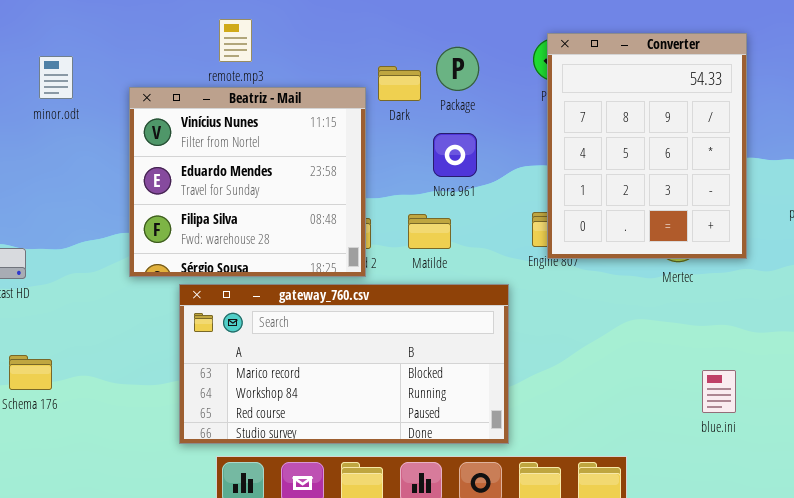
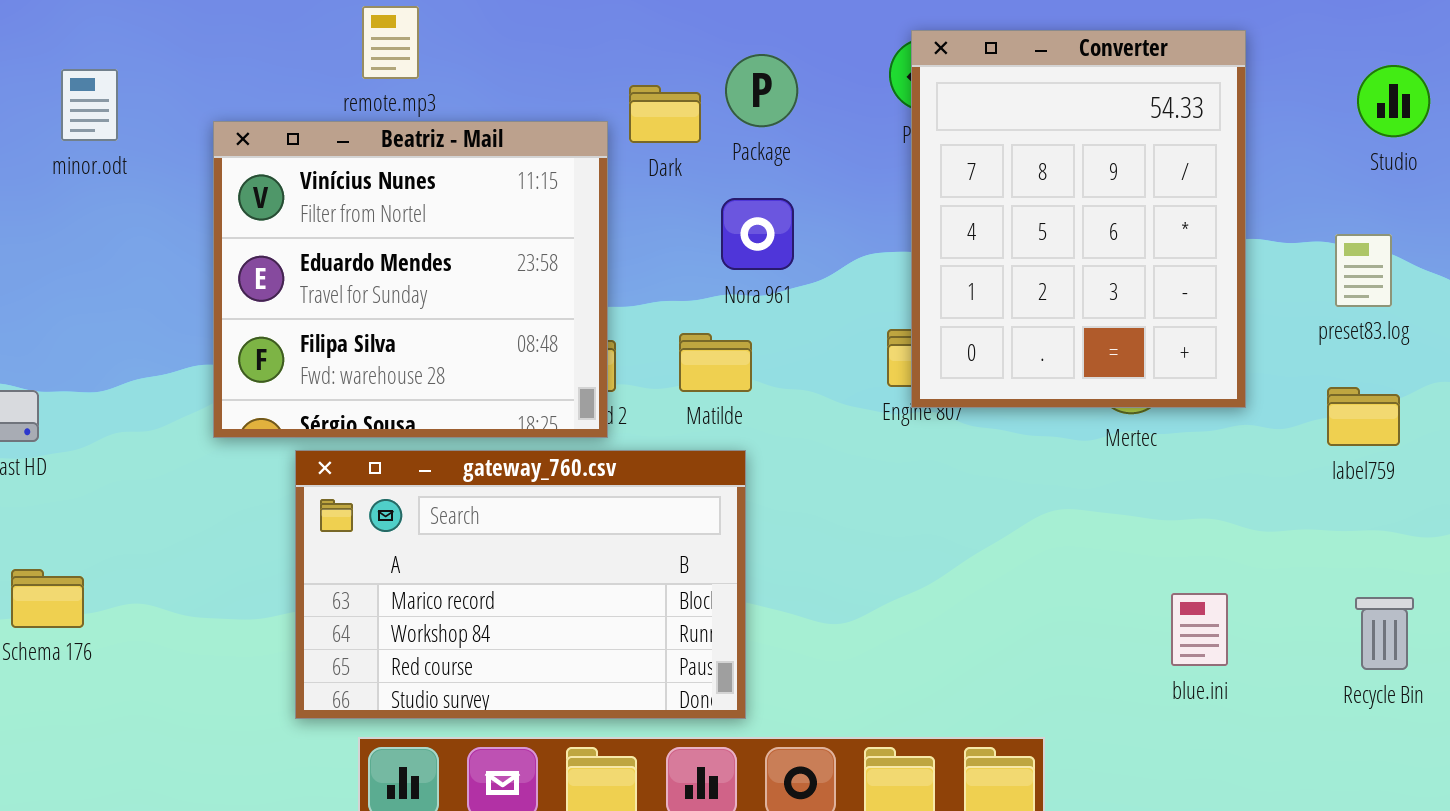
gateway_760.csv: [179,284,509,444] -> [295,450,746,719], resized

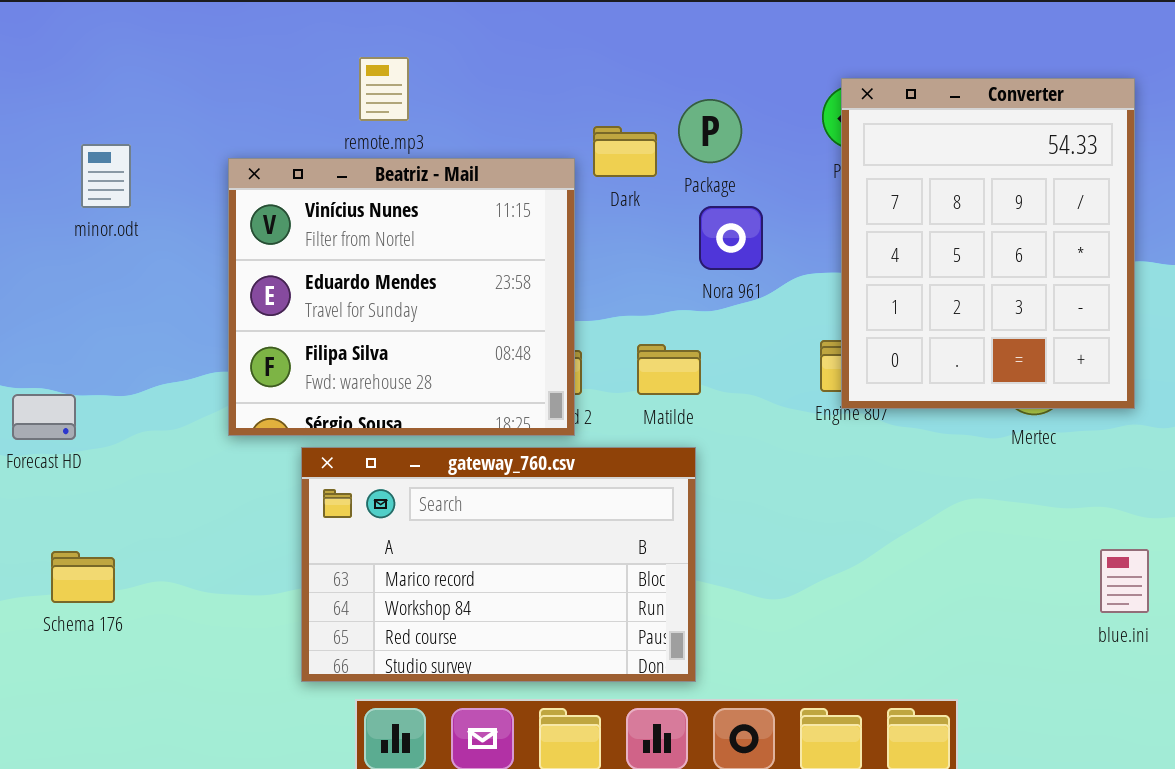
minor.odt: [61,69,118,141] -> [81,144,131,208], moved
Nora 961: [721,198,794,270] -> [699,206,763,270], moved
blue.ini: [1171,593,1228,666] -> [1100,549,1149,613], moved

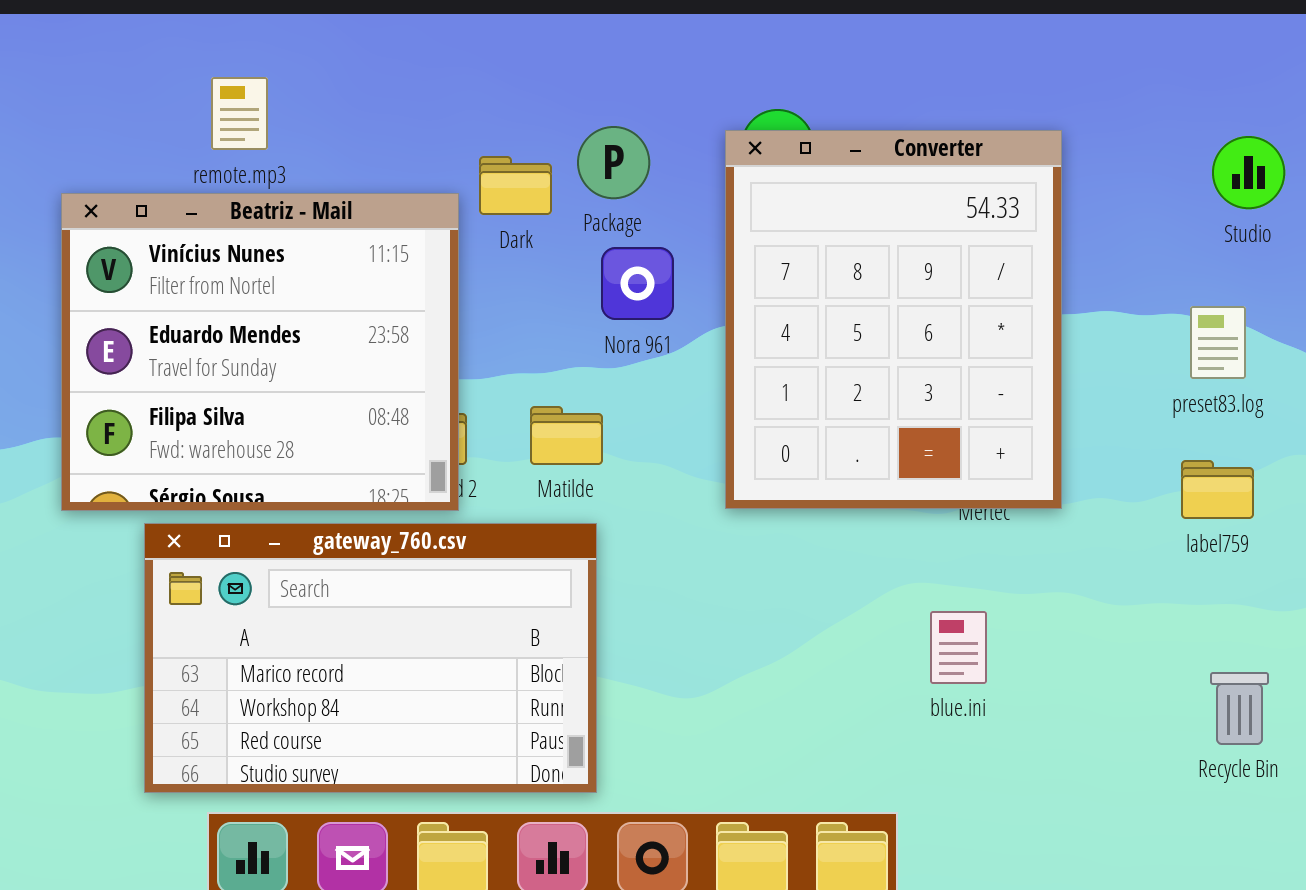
Converter: [841,78,1135,409] -> [725,130,1062,509], moved
blue.ini: [1100,549,1149,613] -> [930,611,987,684], moved

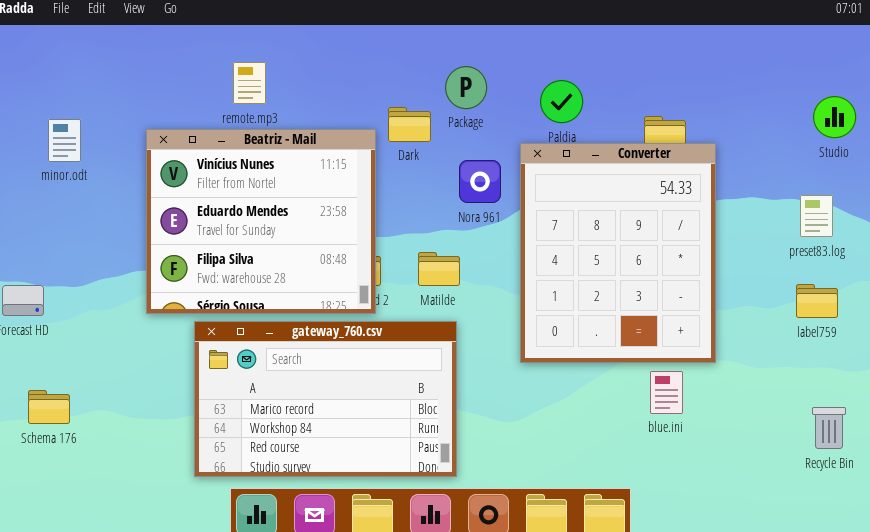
Package: [577,126,650,199] -> [445,66,487,109], moved
Converter: [725,130,1062,509] -> [520,143,716,363], moved

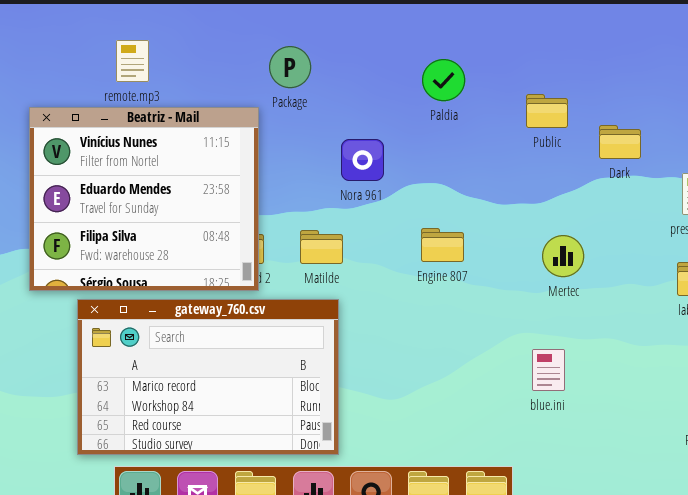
Package: [445,66,487,109] -> [269,46,311,88], moved
Dark: [388,107,431,142] -> [599,125,641,159], moved
Converter: [520,143,716,363] -> none, closed

